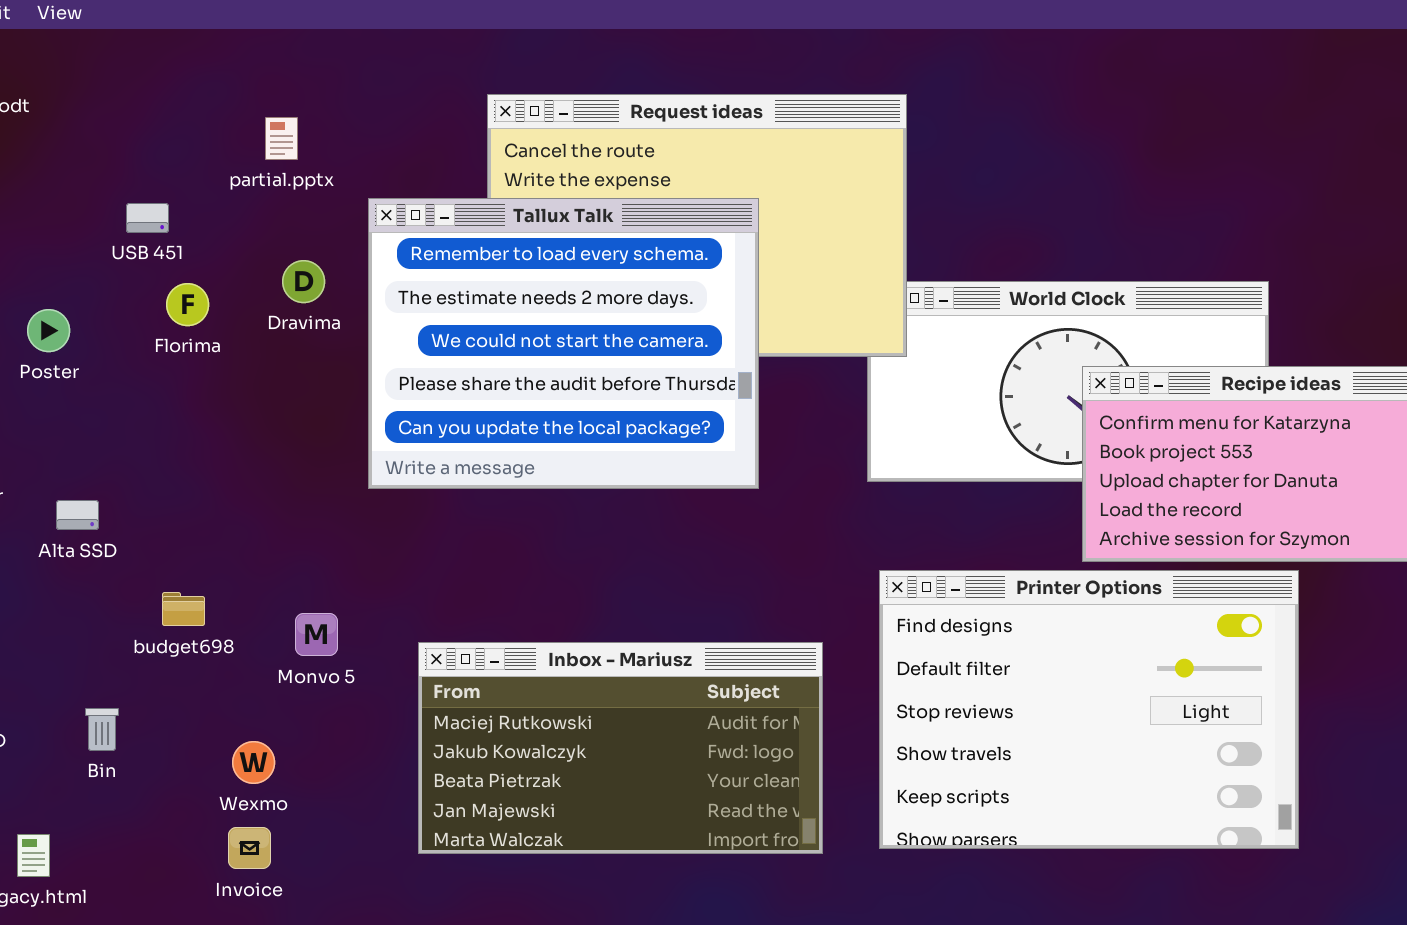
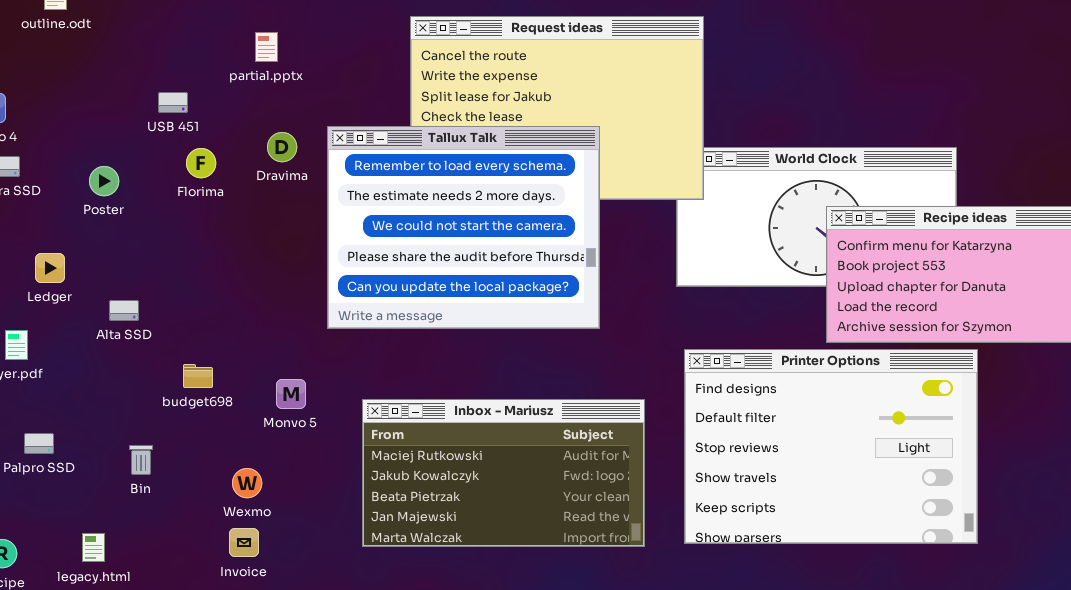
Tallux Talk: [368,198,759,489] -> [327,126,600,329], moved

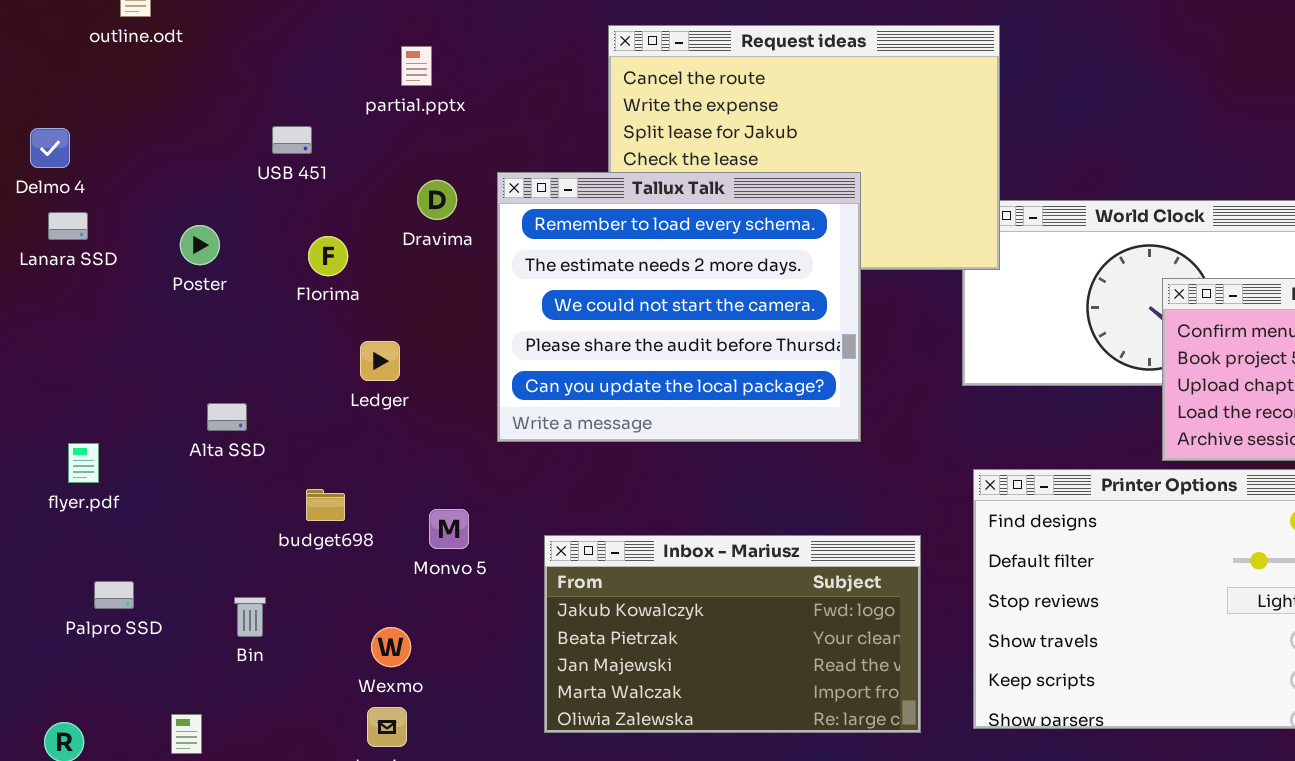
Florima: [186,148,216,178] -> [308,236,348,276], moved
Ledger: [35,253,65,283] -> [360,341,400,381], moved
Inbox - Mariusz: [362,399,645,547] -> [544,535,921,733], scrolled down 1 row

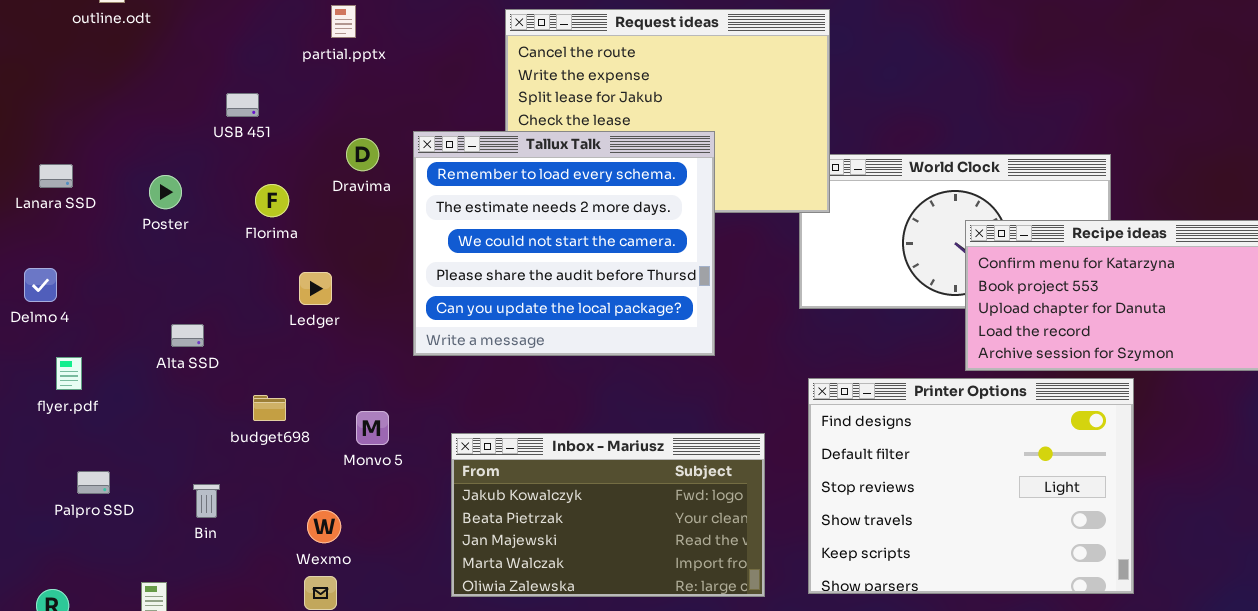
partial.pptx: [401,46,432,86] -> [331,5,356,38], moved
Delmo 4: [30,128,70,168] -> [24,268,57,302], moved

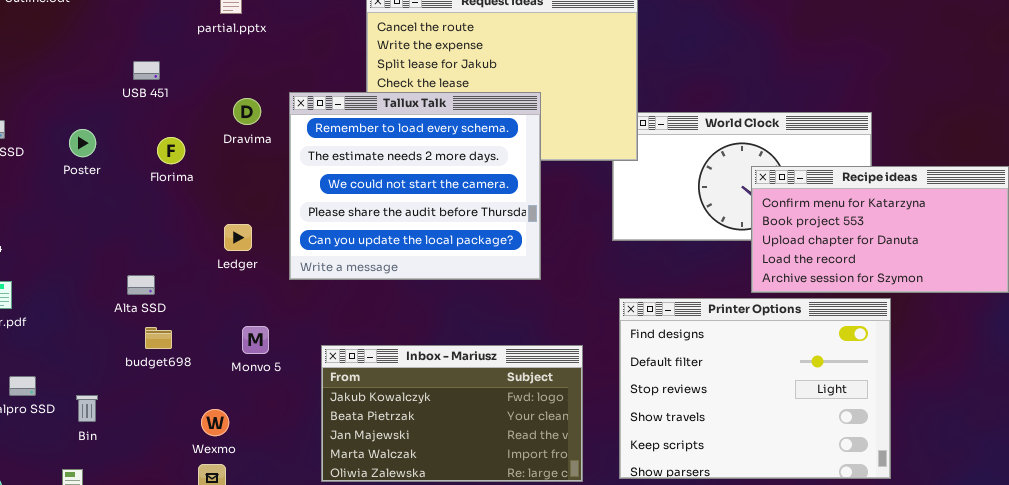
Ledger: [299,272,332,305] -> [224,224,252,251], moved
Alta SSD: [171,324,204,347] -> [127,275,155,295], moved
budget698: [253,395,286,421] -> [145,327,172,349], moved
Bin: [193,484,220,518] -> [76,395,98,422], moved

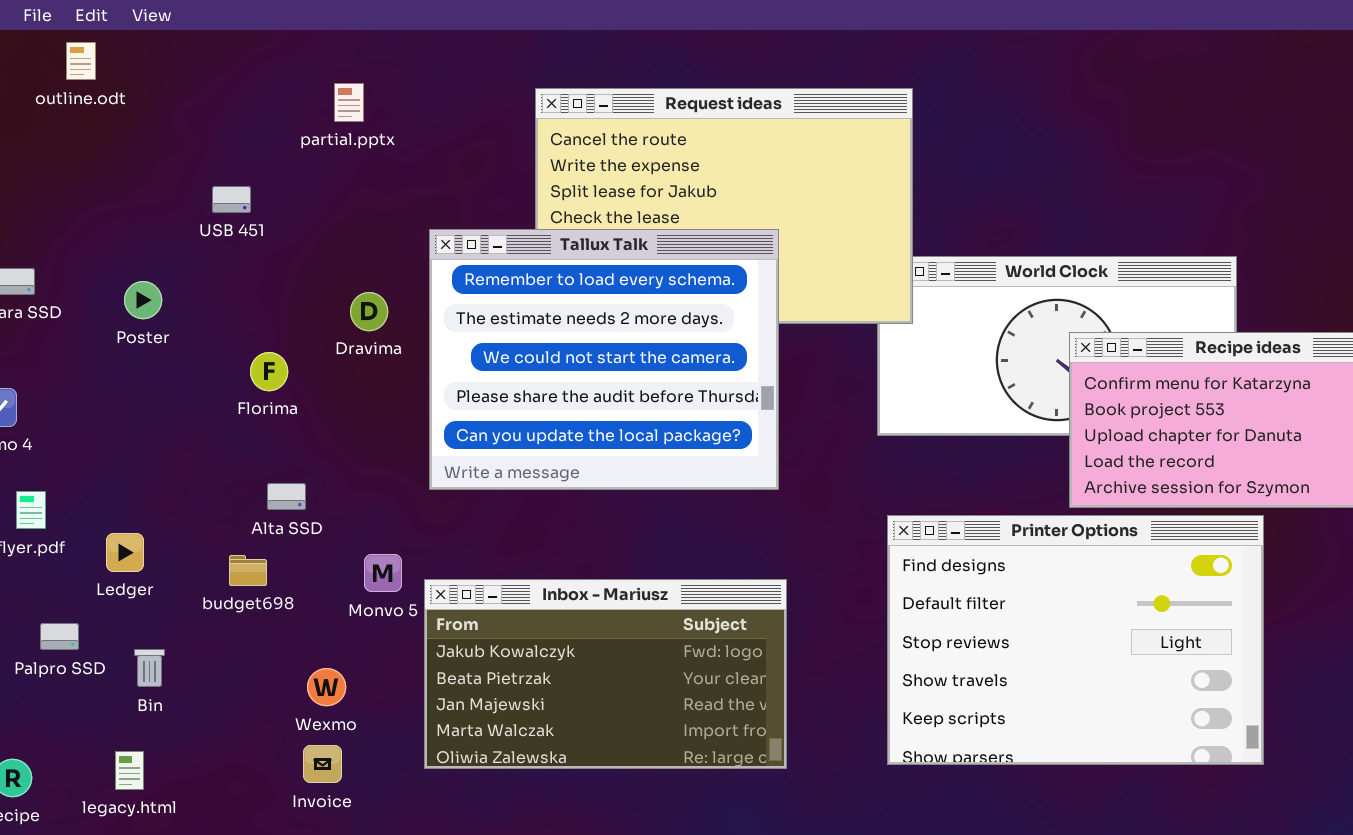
Dravima: [233,98,261,125] -> [350,292,388,331], moved
Florima: [157,137,185,164] -> [250,352,288,391], moved
Ledger: [224,224,252,251] -> [106,533,144,572], moved
Alta SSD: [127,275,155,295] -> [267,483,306,510], moved
Inbox - Mariusz: [321,345,583,482] -> [424,579,787,769], moved

